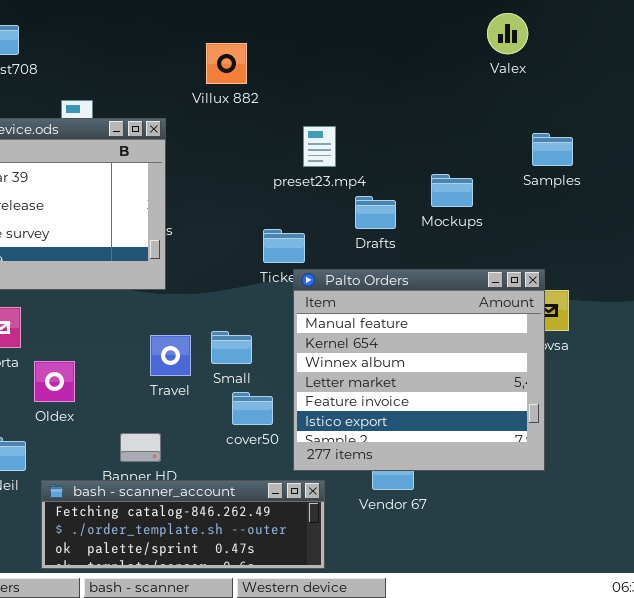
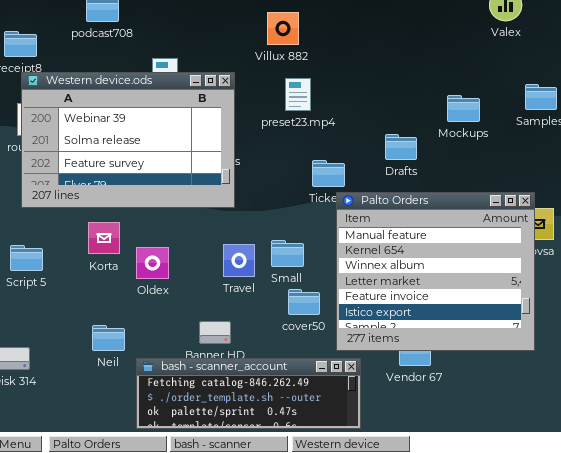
preset23.mp4: [303,126,336,167] -> [285,78,311,111], moved
Mockups: [431,174,473,207] -> [447,95,480,122], moved
Oldex: [34,361,75,402] -> [136,247,169,279], moved

